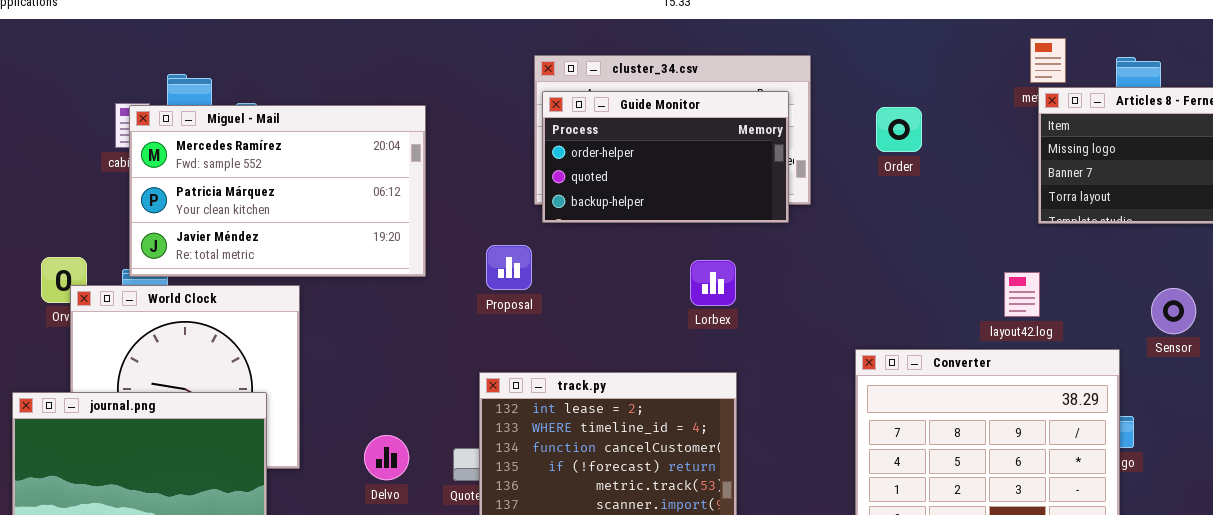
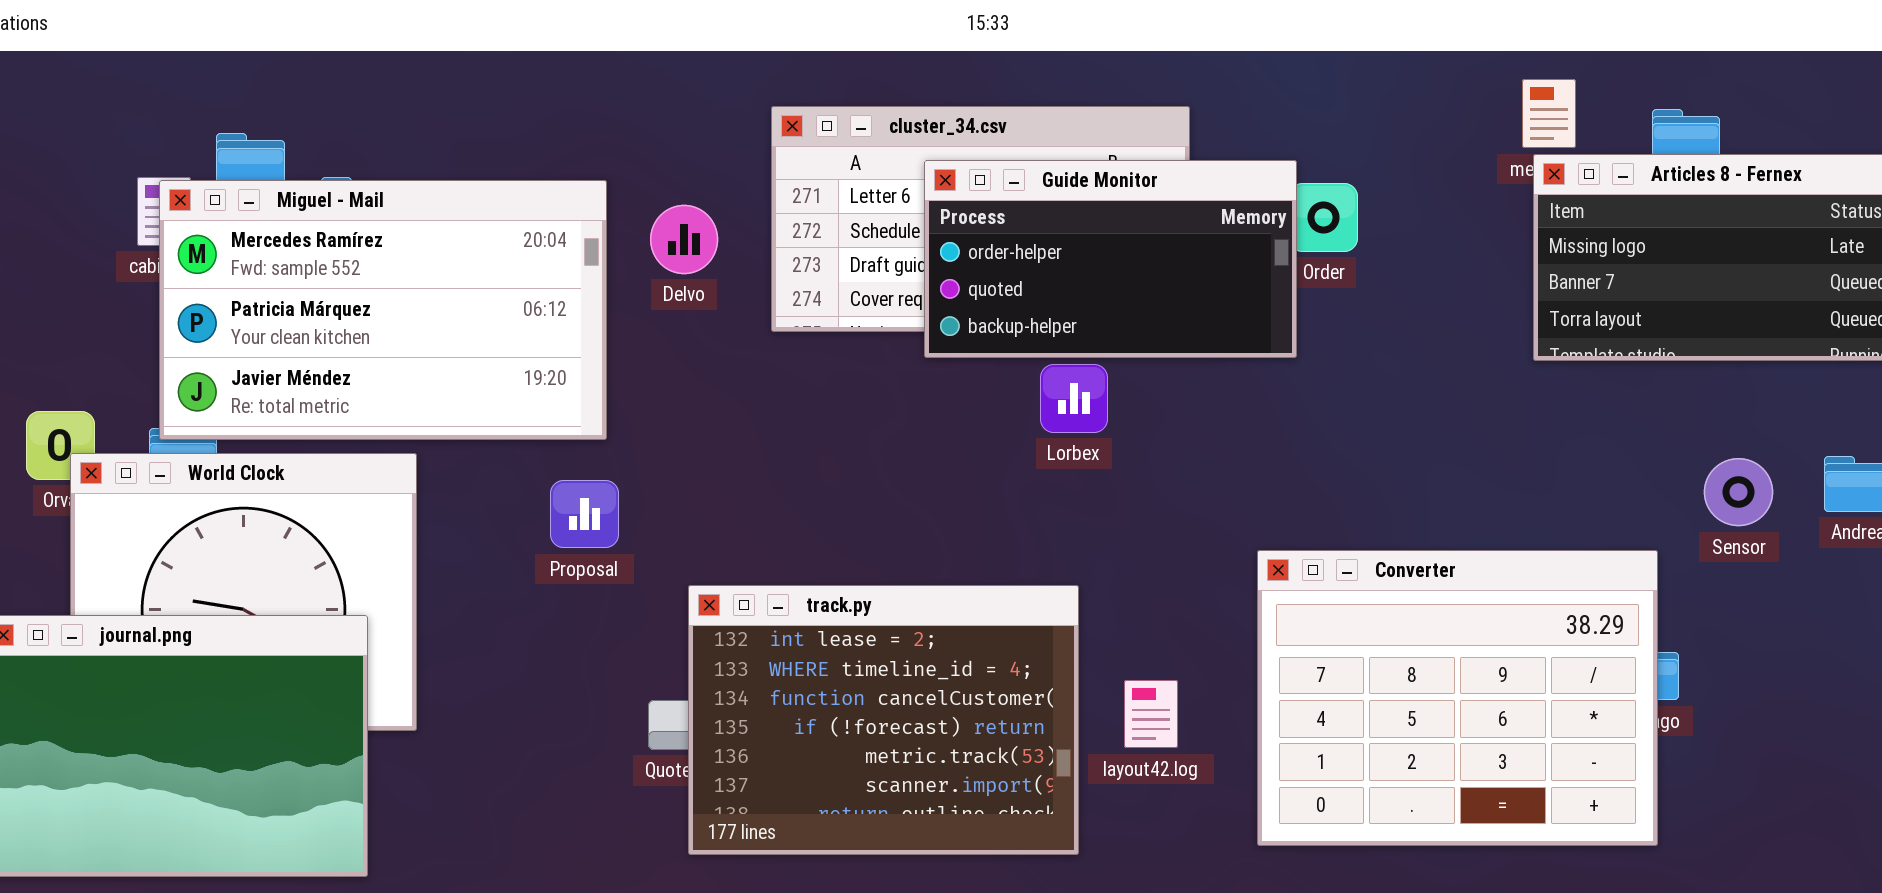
Guide Monitor: [542,91,789,223] -> [924,160,1297,358], moved
Proposal: [486,245,532,290] -> [550,480,619,548], moved
Lorbex: [690,260,736,306] -> [1040,364,1108,433], moved
layout42.log: [1004,272,1040,317] -> [1124,680,1178,748], moved
Delvo: [364,435,409,480] -> [650,205,718,274], moved

